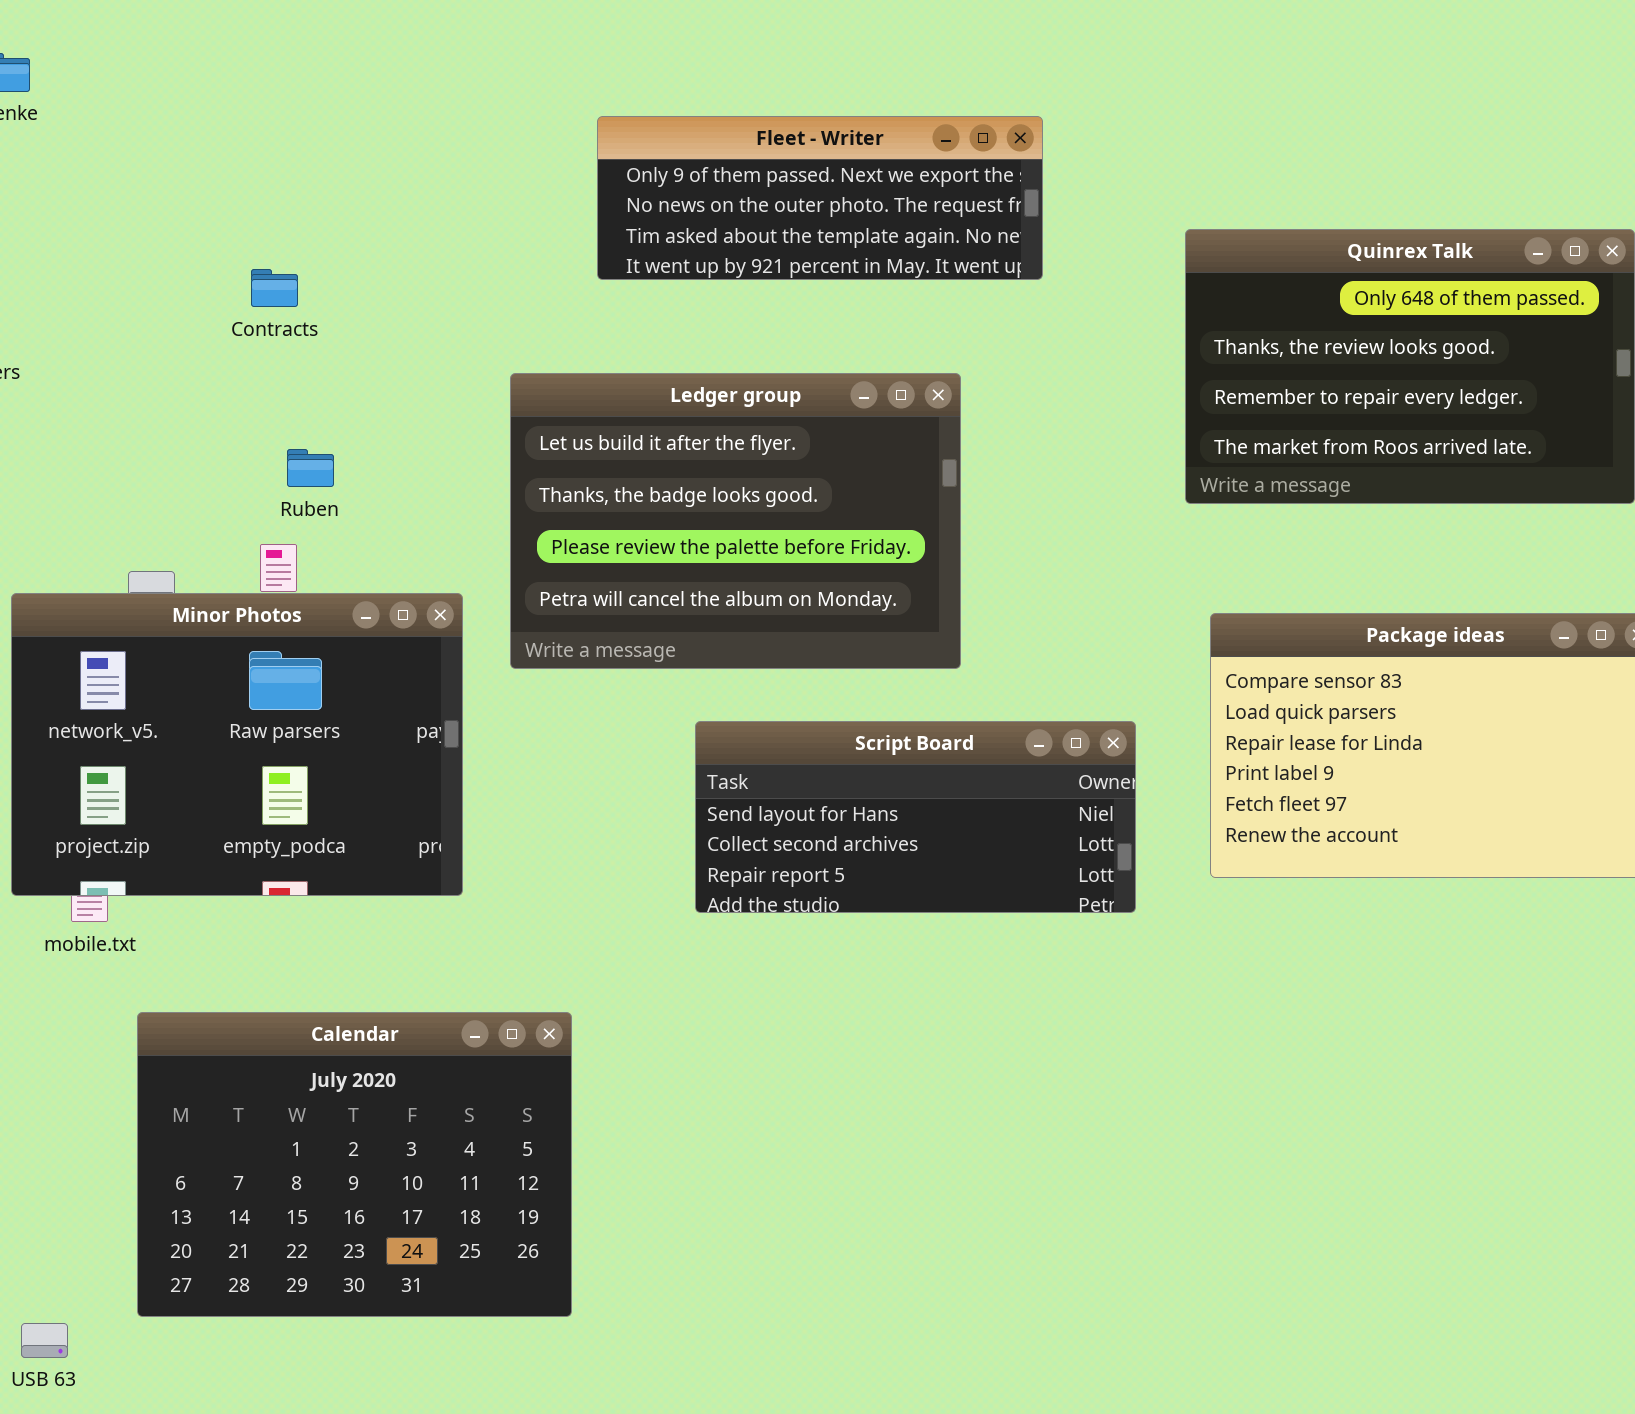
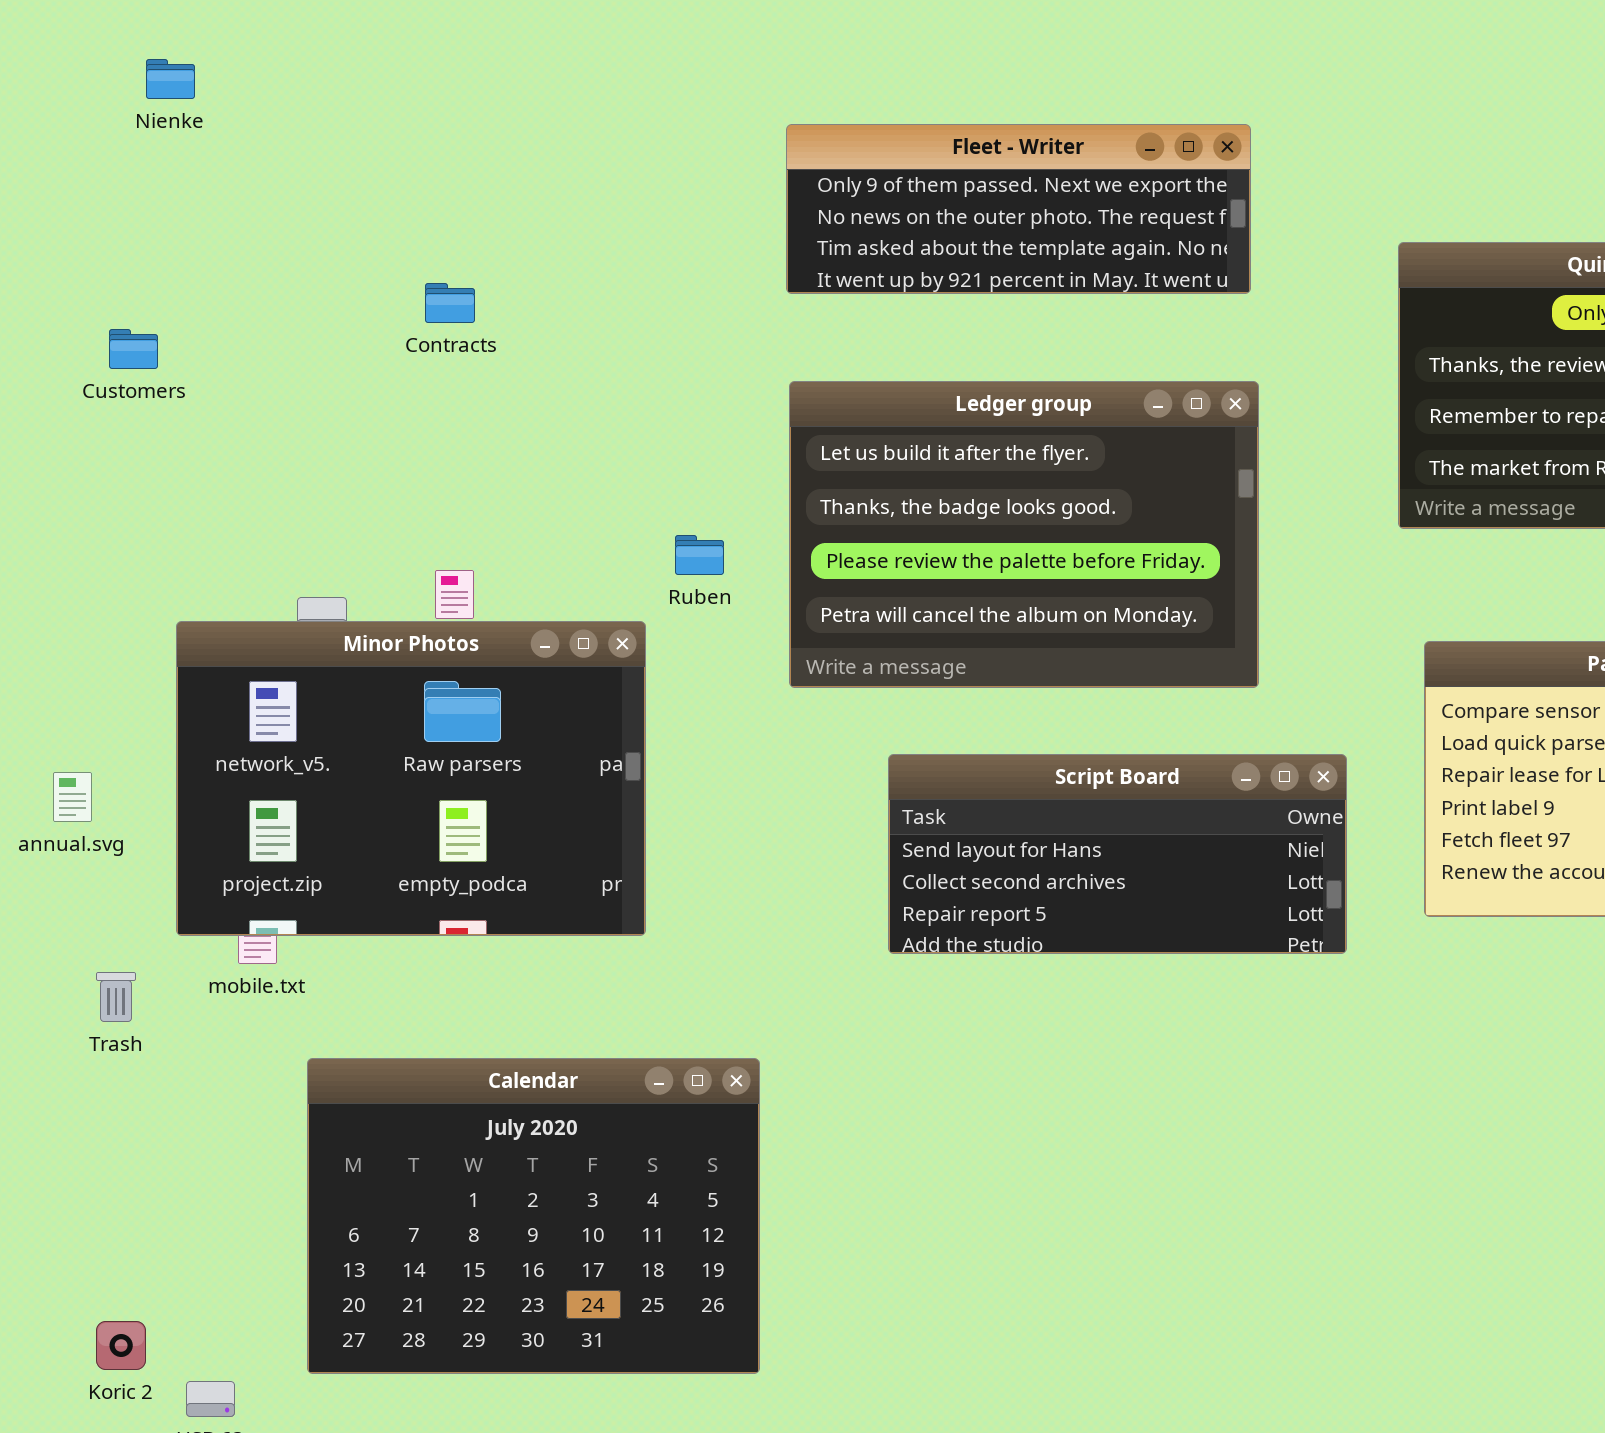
Ledger group: [510,373,961,669] -> [789,381,1259,688], moved
Ruben: [287,449,334,487] -> [675,535,724,575], moved

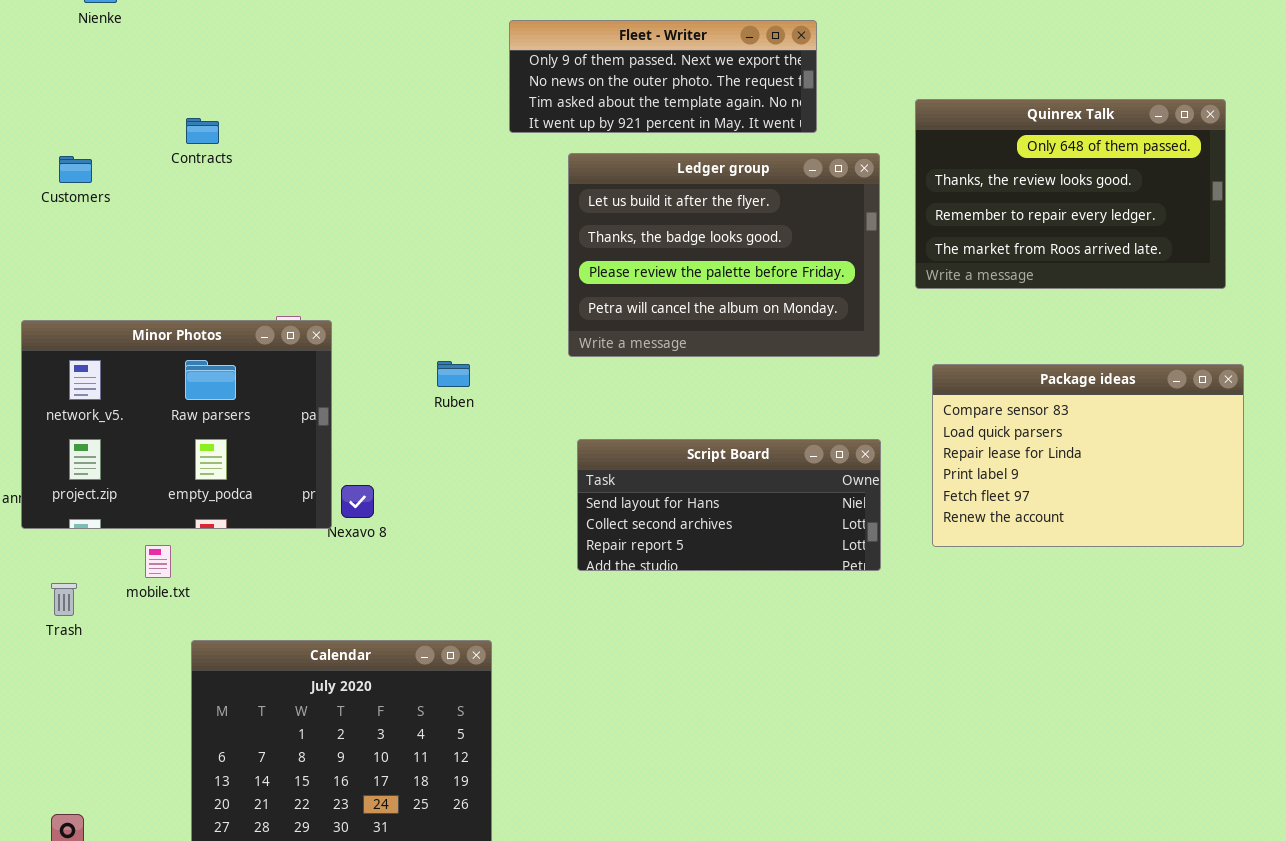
Contracts: [425,283,475,323] -> [186,118,219,144], moved
Ledger group: [789,381,1259,688] -> [568,153,880,357], moved
Ruben: [675,535,724,575] -> [437,361,470,387], moved
Minor Photos: [176,621,646,936] -> [21,320,332,529], moved

